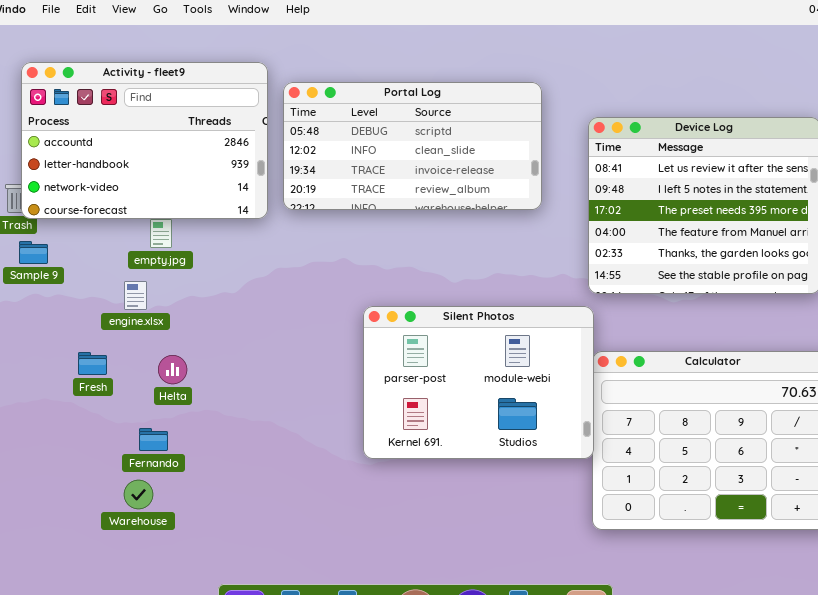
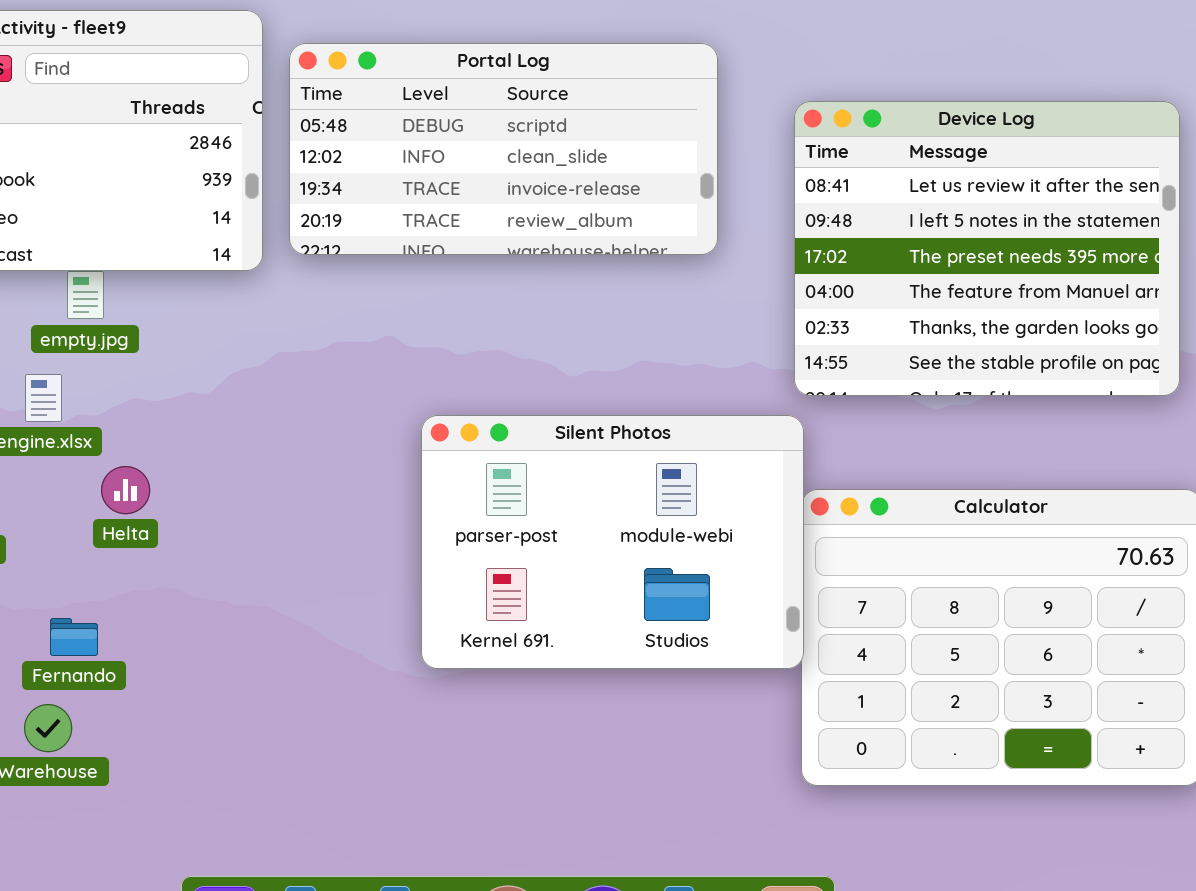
Helta: [158,355,187,384] -> [101,466,150,514], moved

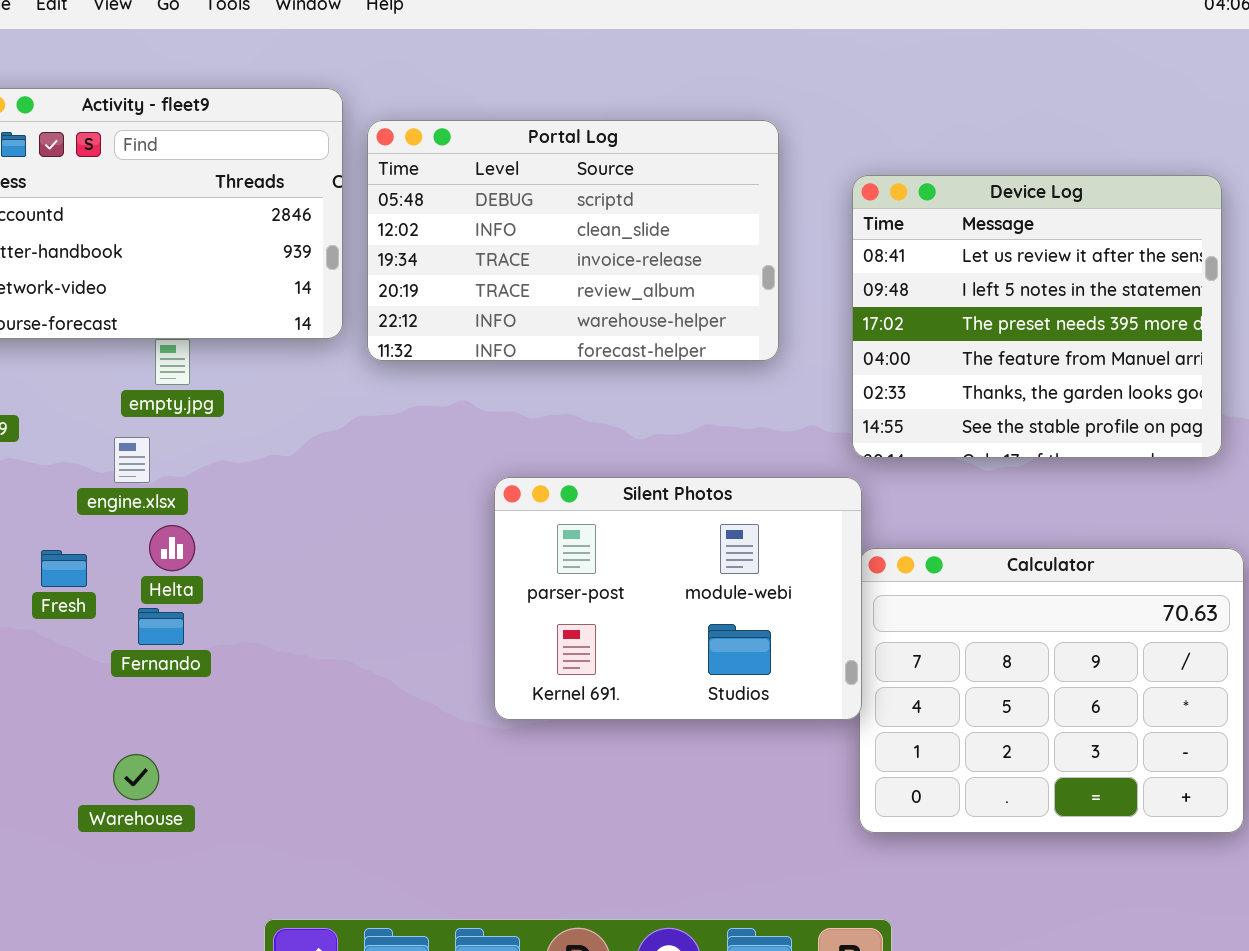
Portal Log: [289,43,718,255] -> [367,120,779,361], resized
Helta: [101,466,150,514] -> [149,525,195,571], moved
Fernando: [50,618,98,656] -> [138,608,184,645], moved

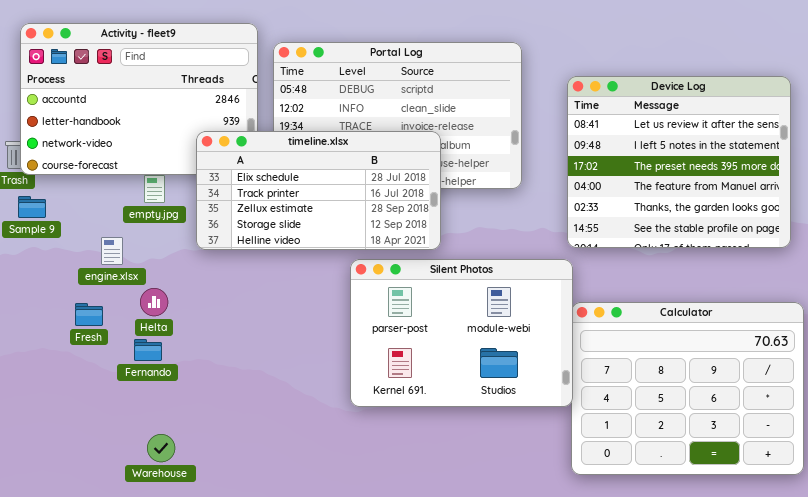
timeline.xlsx: none -> [196,131,441,250], opened
engine.xlsx: [114,437,150,483] -> [101,237,123,265], moved
Warehouse: [113,754,159,800] -> [147,434,175,462], moved

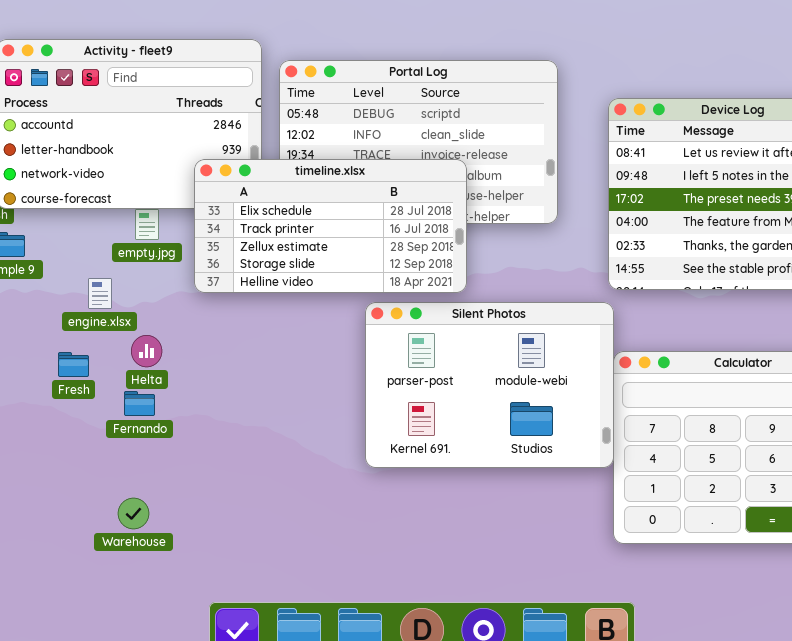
Warehouse: [147,434,175,462] -> [118,498,149,529], moved

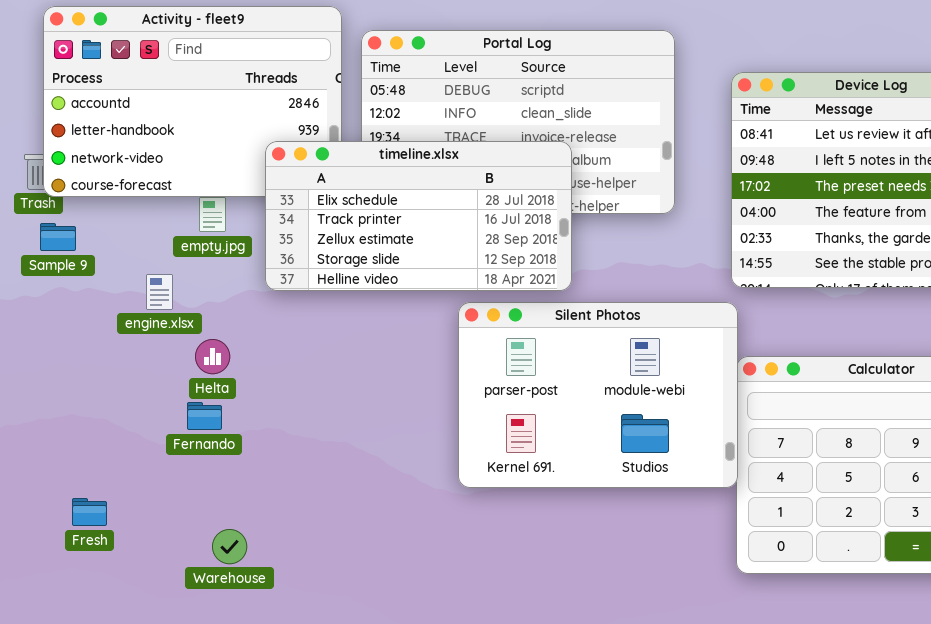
Fresh: [58,352,89,377] -> [72,498,107,526], moved
Warehouse: [118,498,149,529] -> [212,529,247,564], moved

